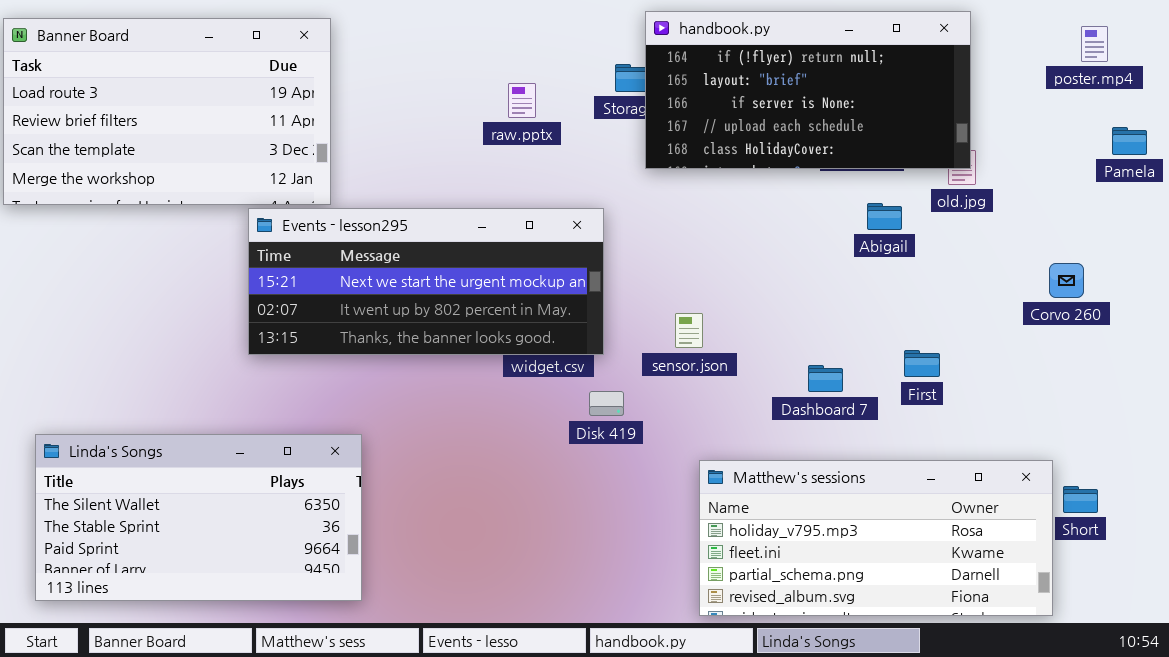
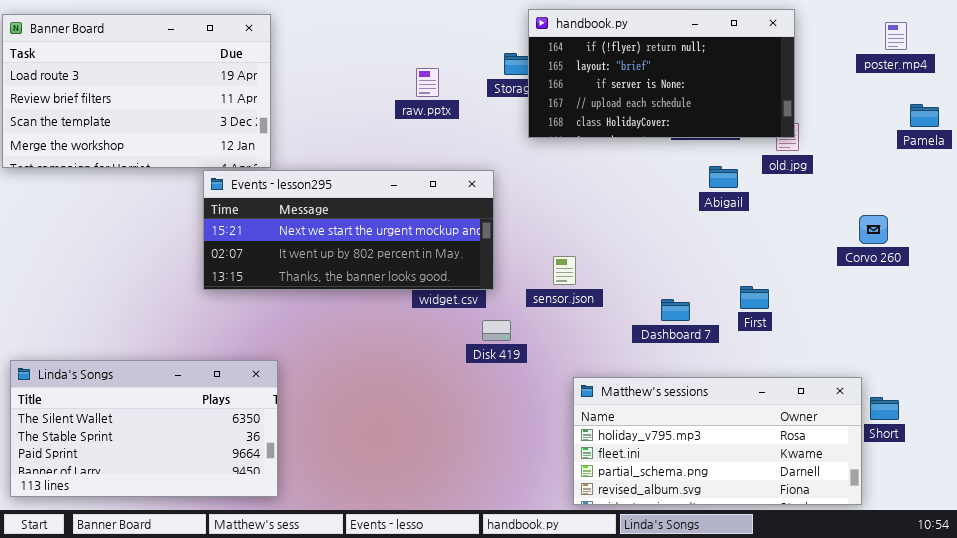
Linda's Songs: [35,434,362,601] -> [10,360,278,497], moved

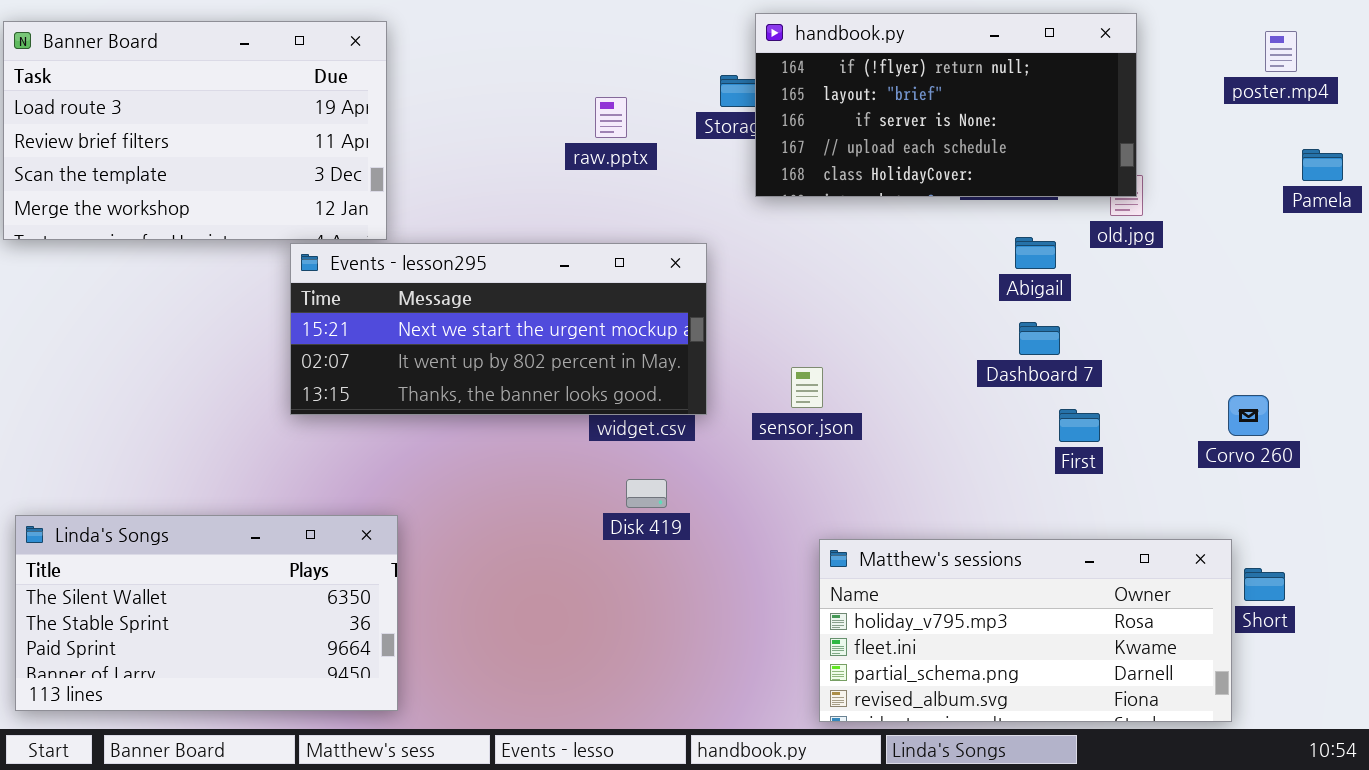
Corvo 260: [859,215,888,244] -> [1228,395,1269,436], moved
Dashboard 7: [661,299,690,321] -> [1019,322,1060,355], moved
Disk 419: [482,320,511,341] -> [626,479,667,508], moved

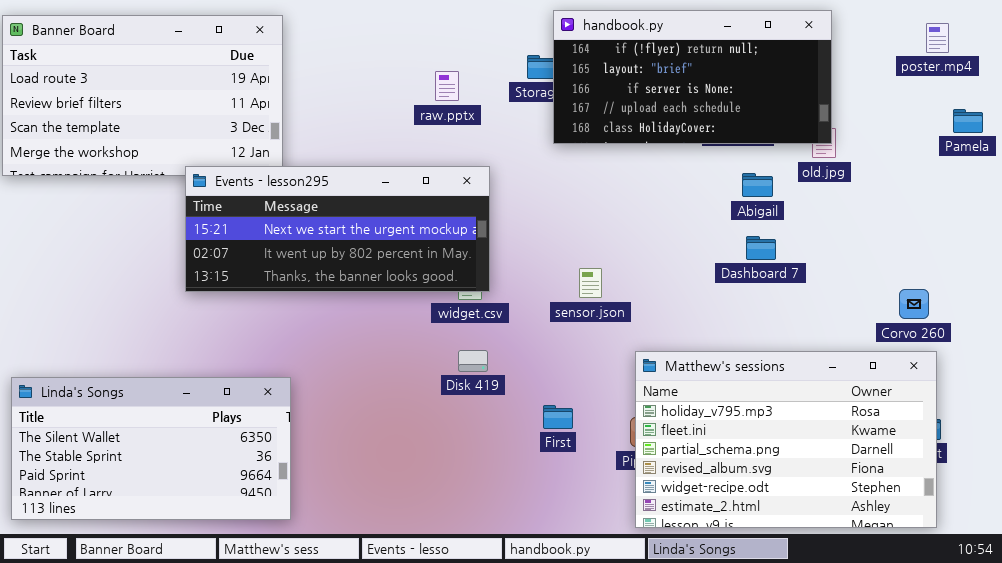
Events - lesson295: [290,243,707,415] -> [185,166,490,292], moved
First: [1059,409,1100,442] -> [543,405,573,429], moved
Matthew's sessions: [819,539,1232,722] -> [635,351,937,528], moved, resized

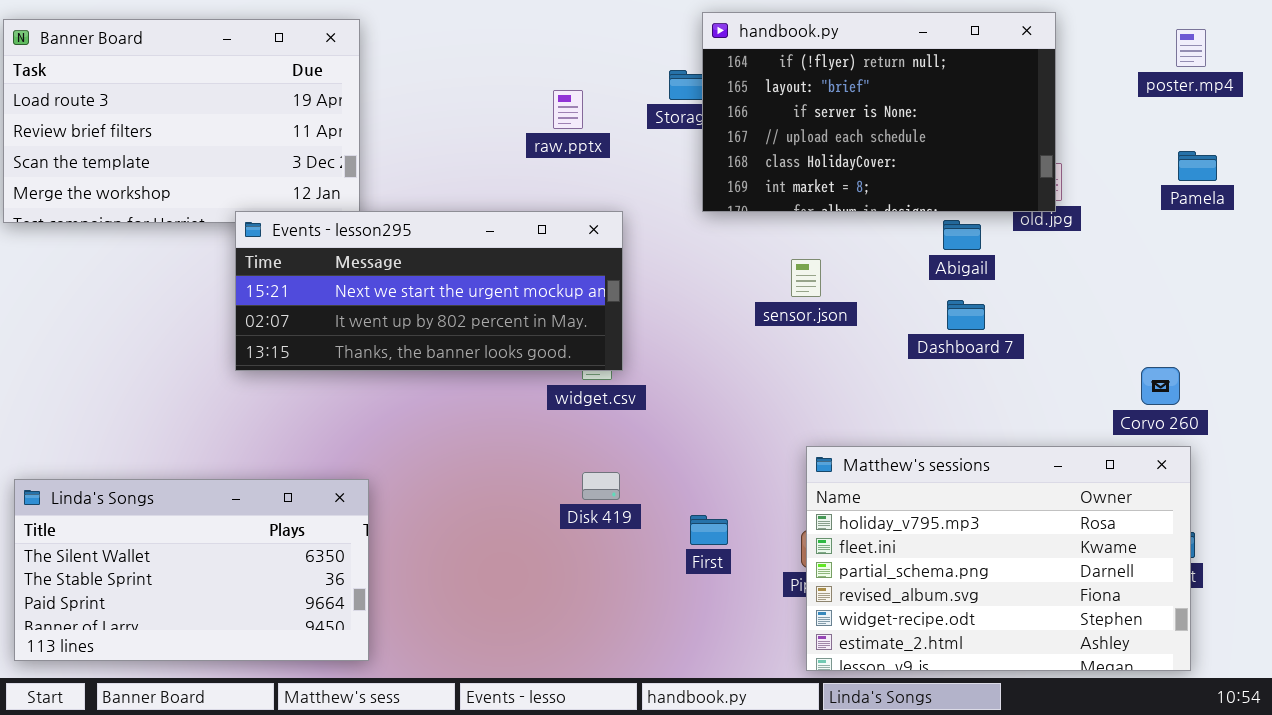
handbook.py: [553,10,832,144] -> [702,12,1056,212], resized
Pamela: [953,109,983,133] -> [1178,151,1217,181], moved
sensor.json: [579,268,602,298] -> [791,259,821,297], moved
Disk 419: [458,350,488,372] -> [582,472,620,500], moved

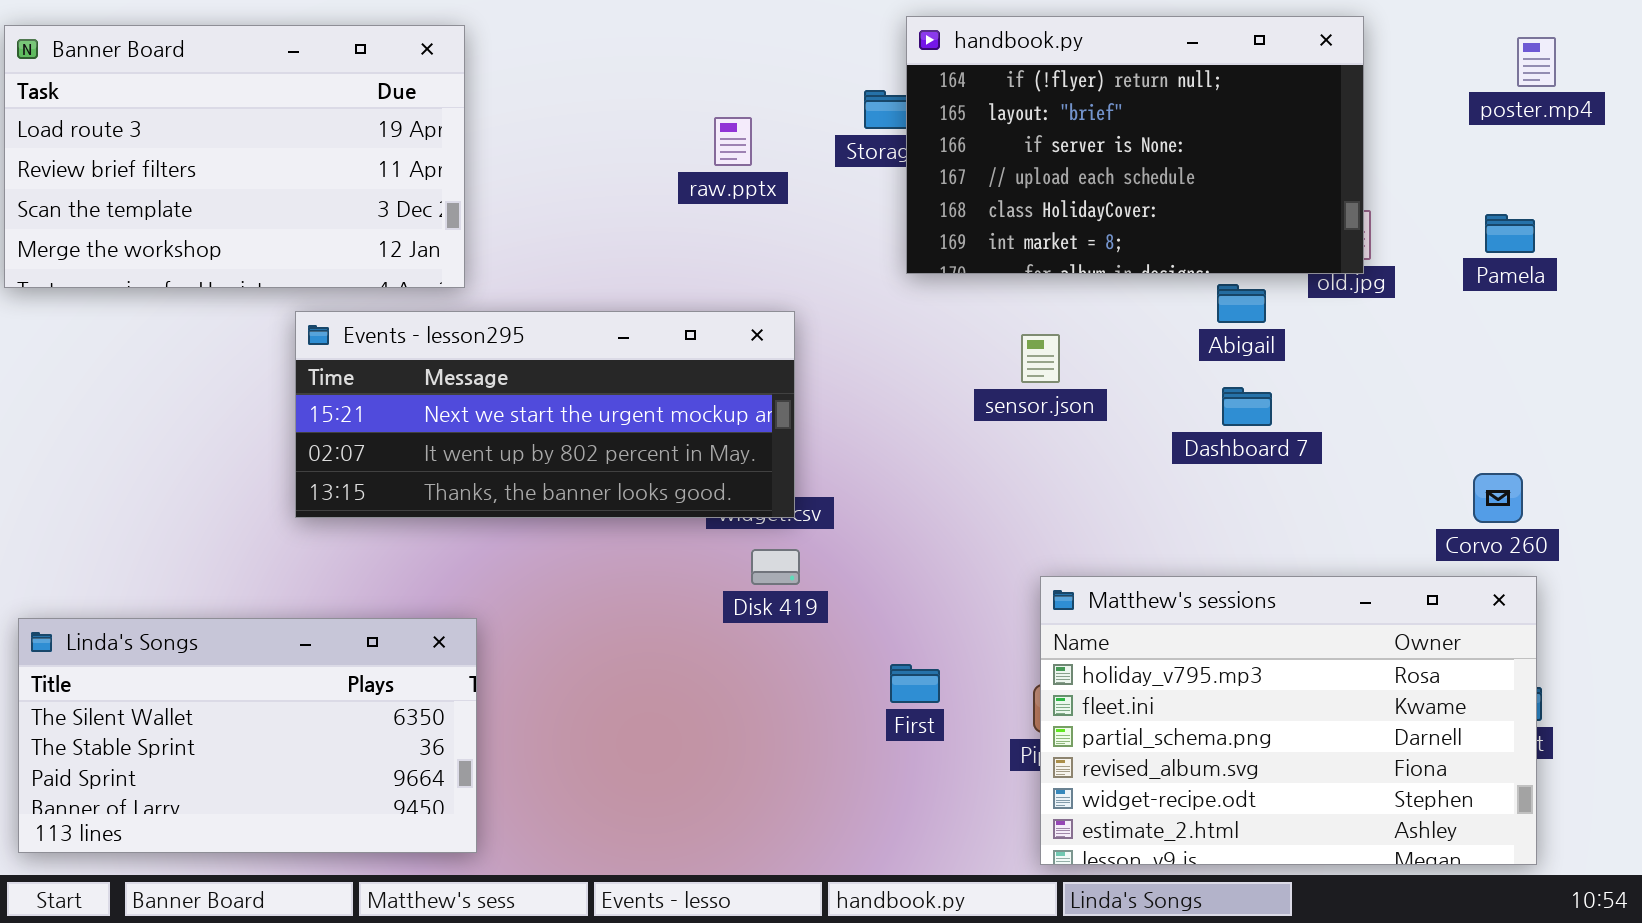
Pamela: [1178,151,1217,181] -> [1485,214,1535,253], moved
Events - lesson295: [235,211,623,371] -> [295,311,795,518], moved
Disk 419: [582,472,620,500] -> [751,549,800,585], moved

